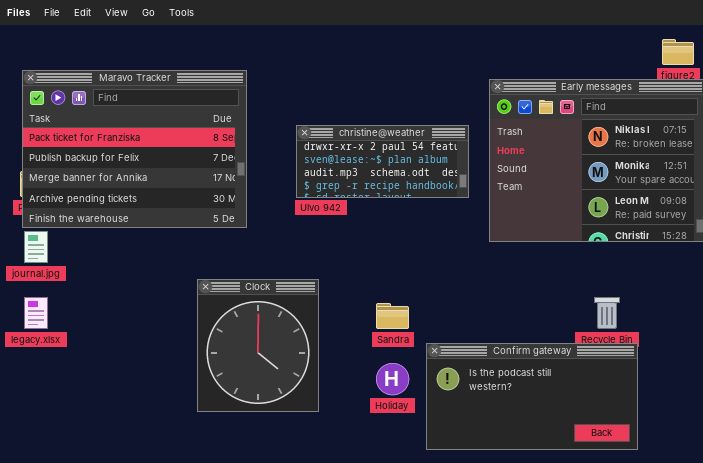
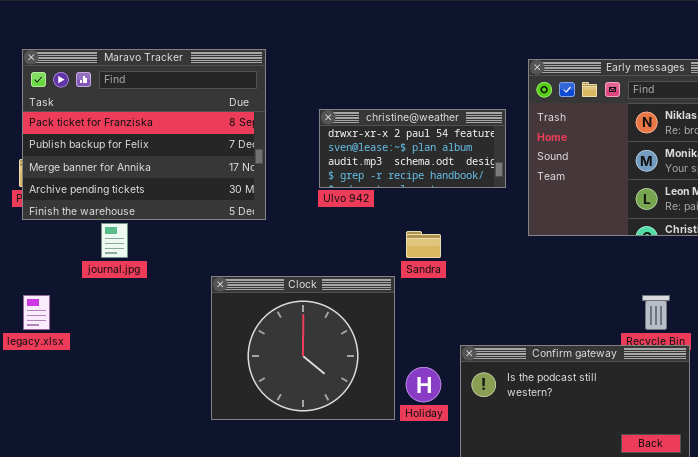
journal.jpg: [24,231,48,263] -> [101,223,128,258], moved
Clock: [197,279,319,412] -> [211,276,395,420], resized
Sandra: [376,303,409,329] -> [406,231,441,258], moved

